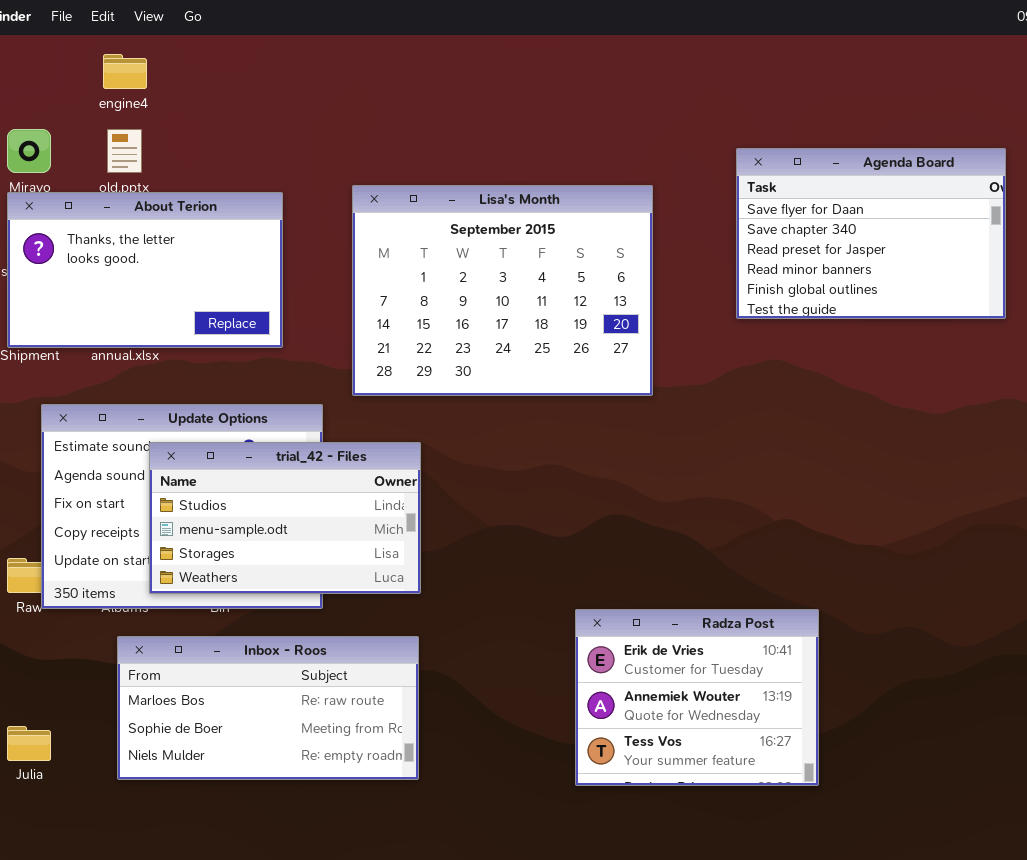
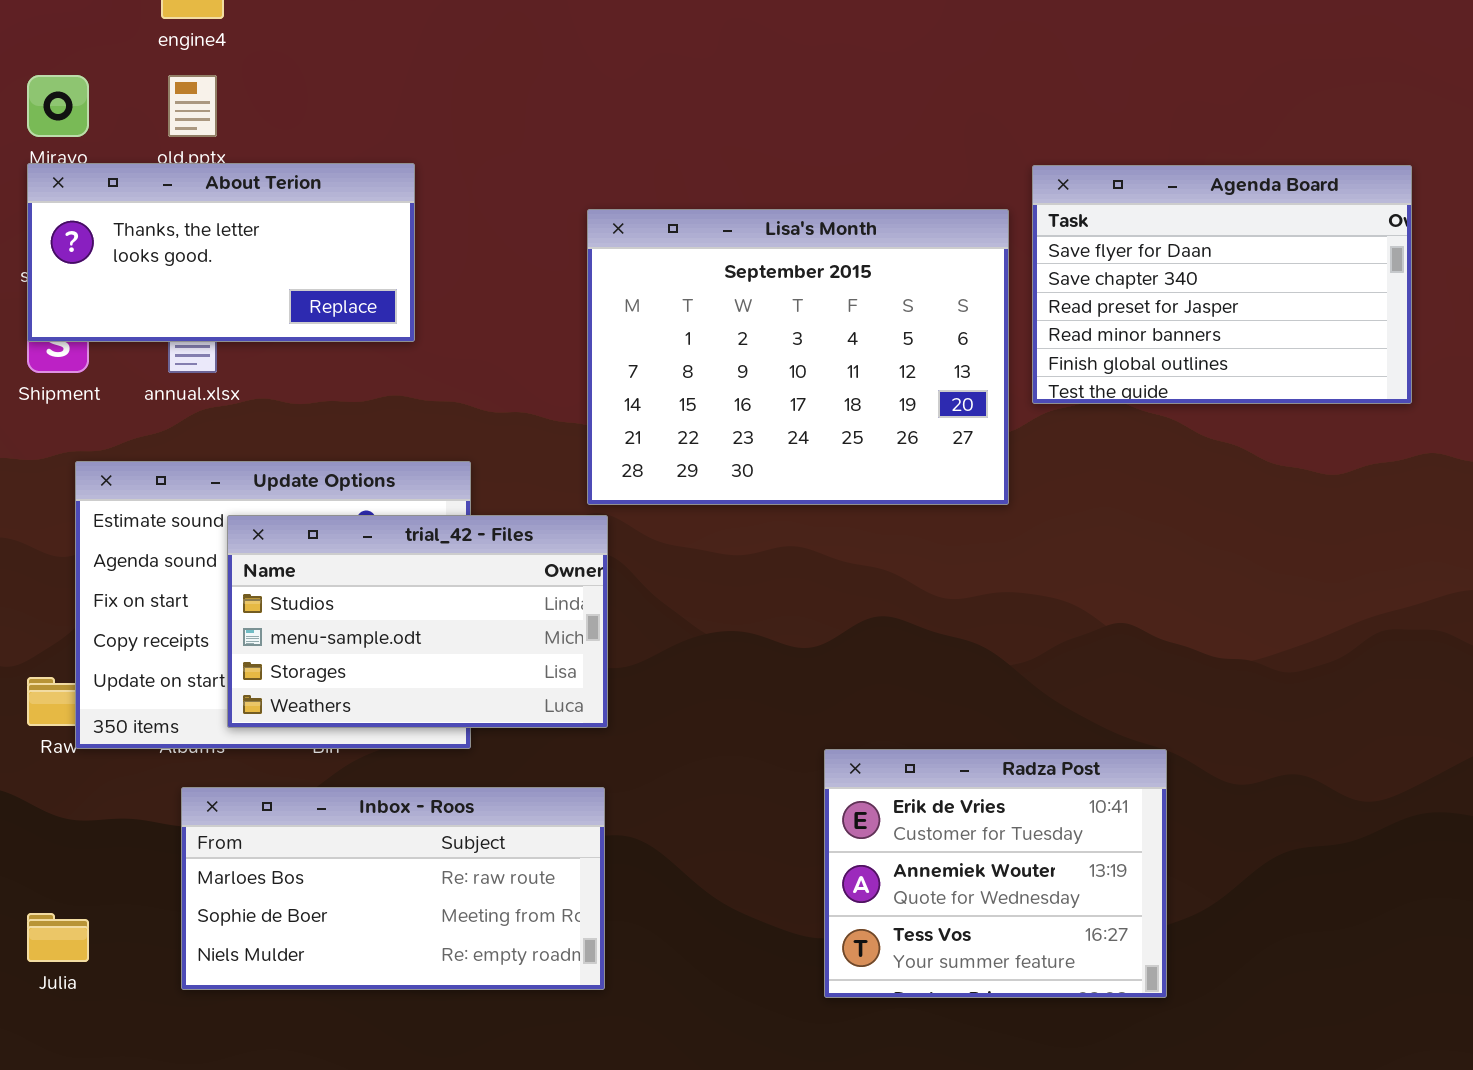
Agenda Board: [736,148,1006,319] -> [1032,165,1412,404], moved
Lisa's Month: [352,185,653,396] -> [587,209,1009,505], moved
About Terion: [7,192,283,348] -> [27,163,415,342], resized

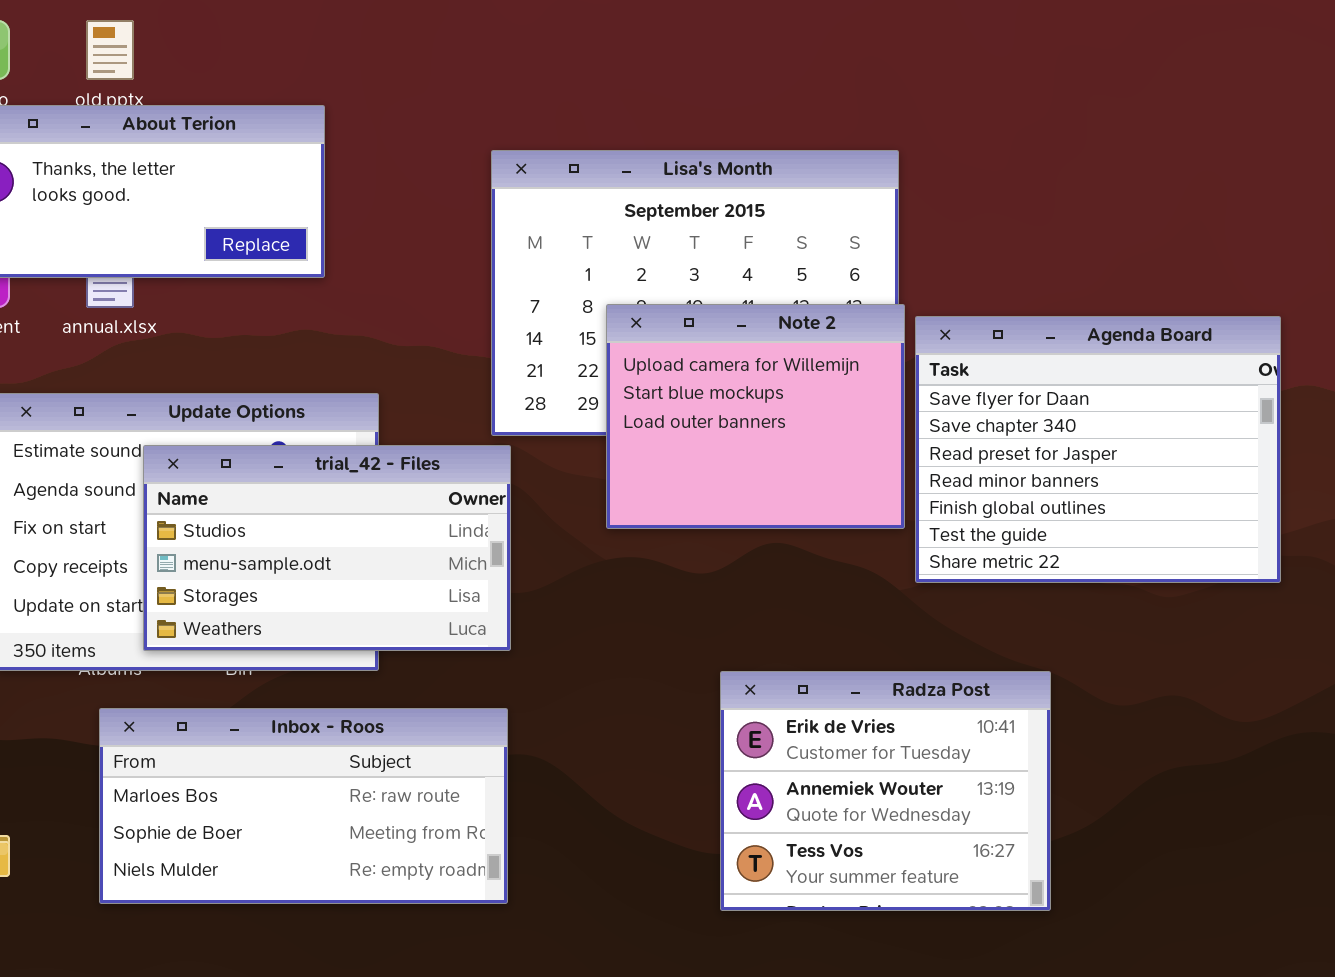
Agenda Board: [1032,165,1412,404] -> [915,316,1281,583], moved, resized
Note 2: none -> [606,304,905,529], opened

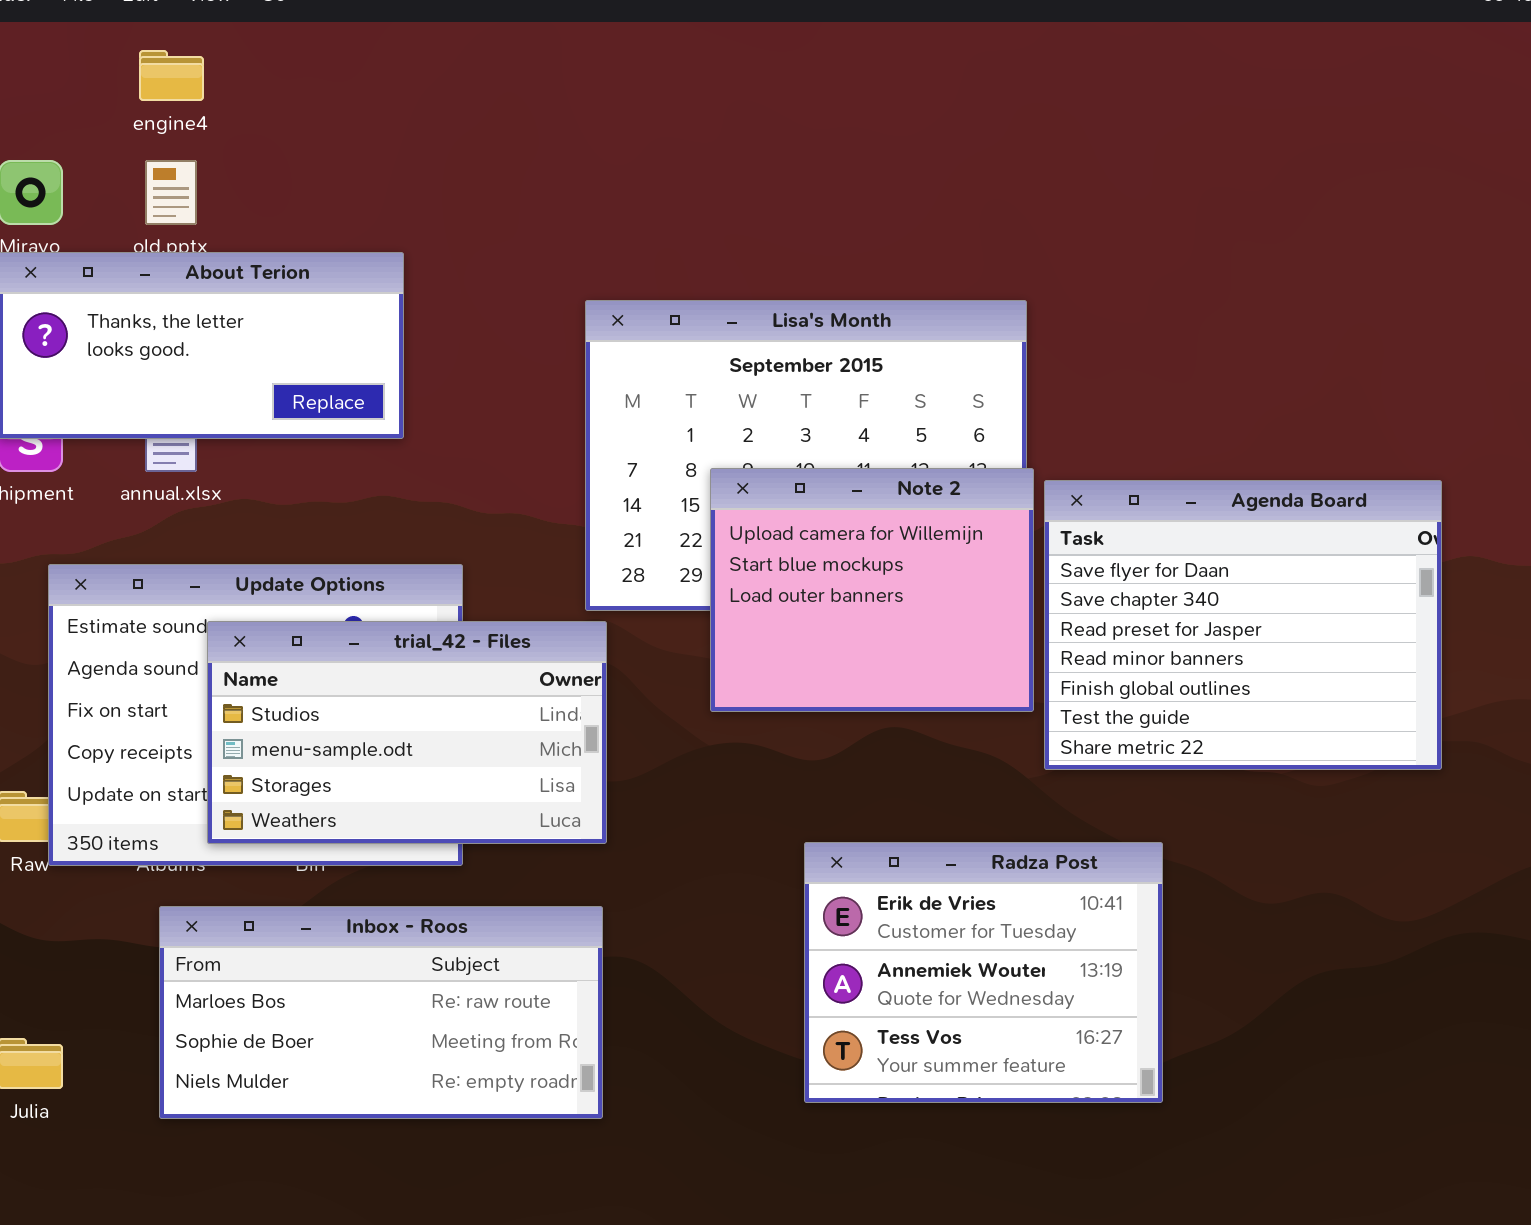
Radza Post: [720,671,1051,911] -> [804,842,1163,1103], moved

